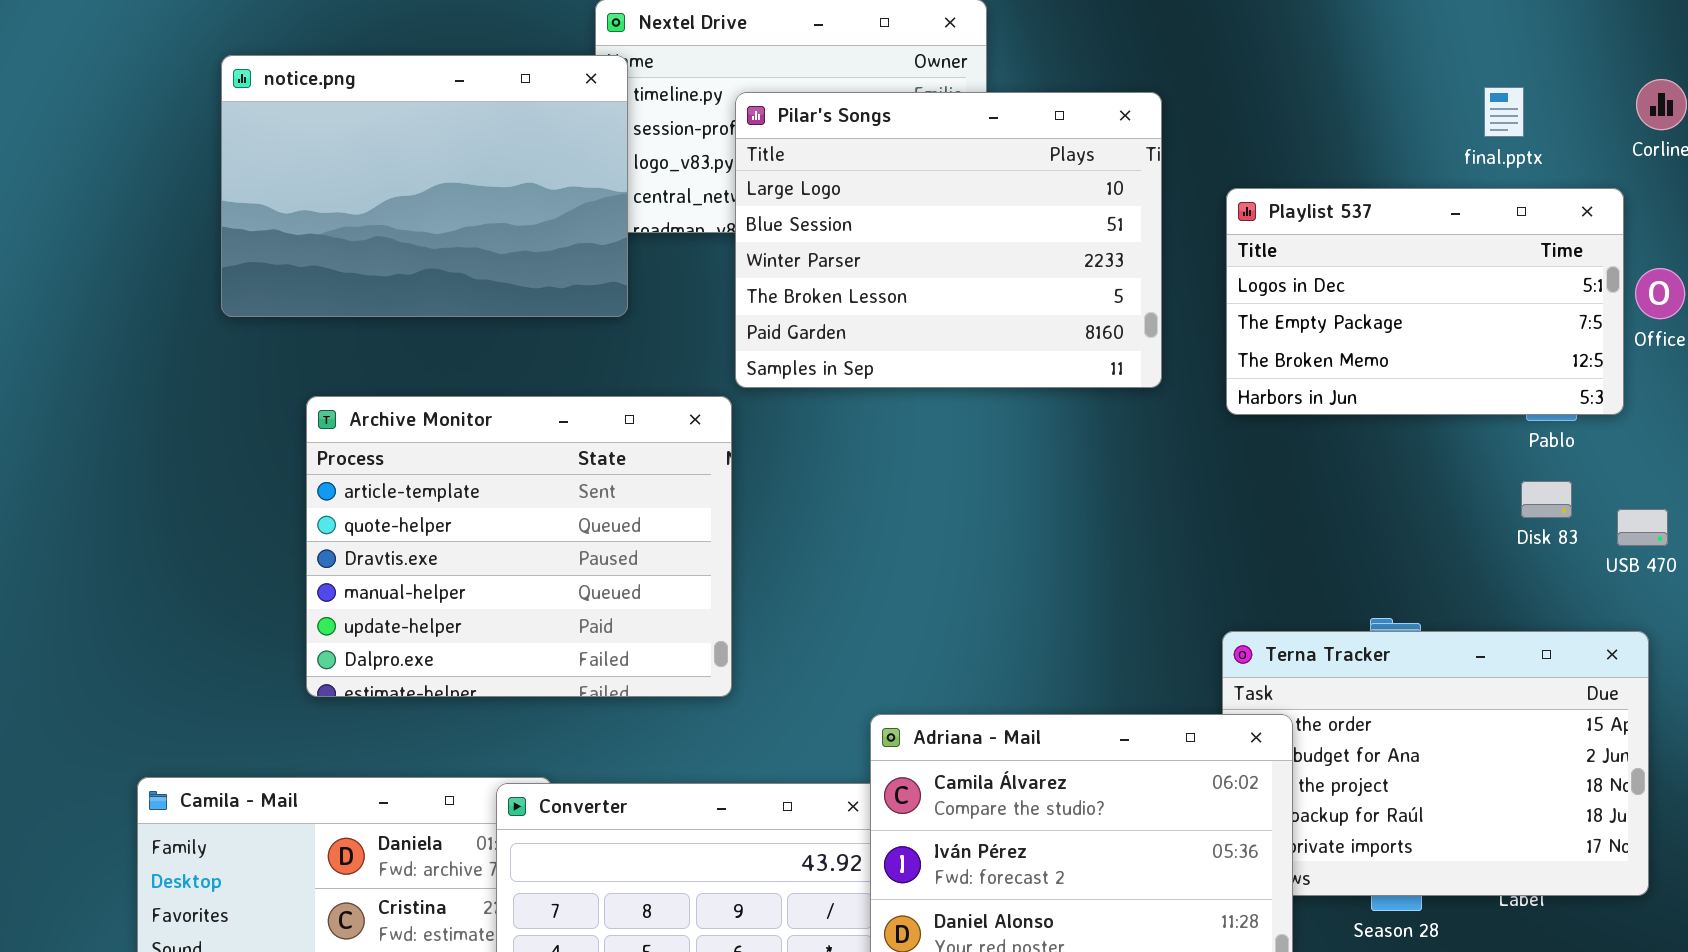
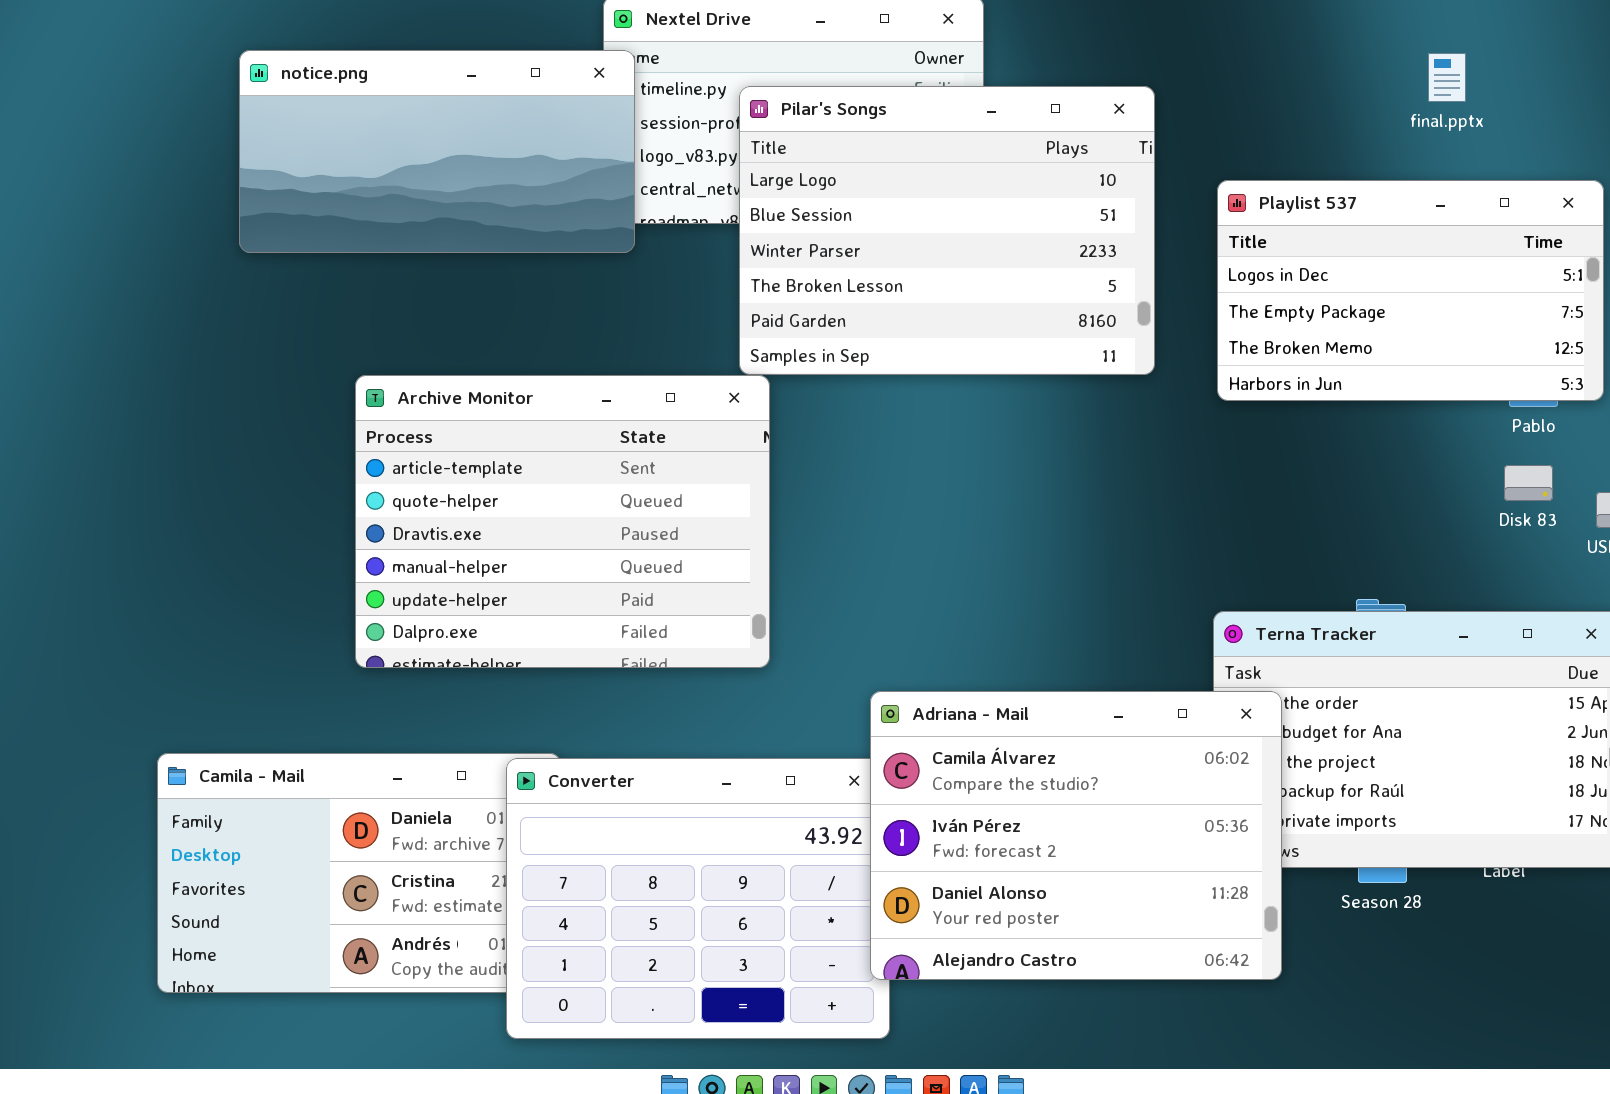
notice.png: [221,55,628,317] -> [239,50,635,253], resized
final.pptx: [1484,87,1524,137] -> [1428,53,1466,102], moved
Archive Monitor: [306,396,732,697] -> [355,375,770,668], moved

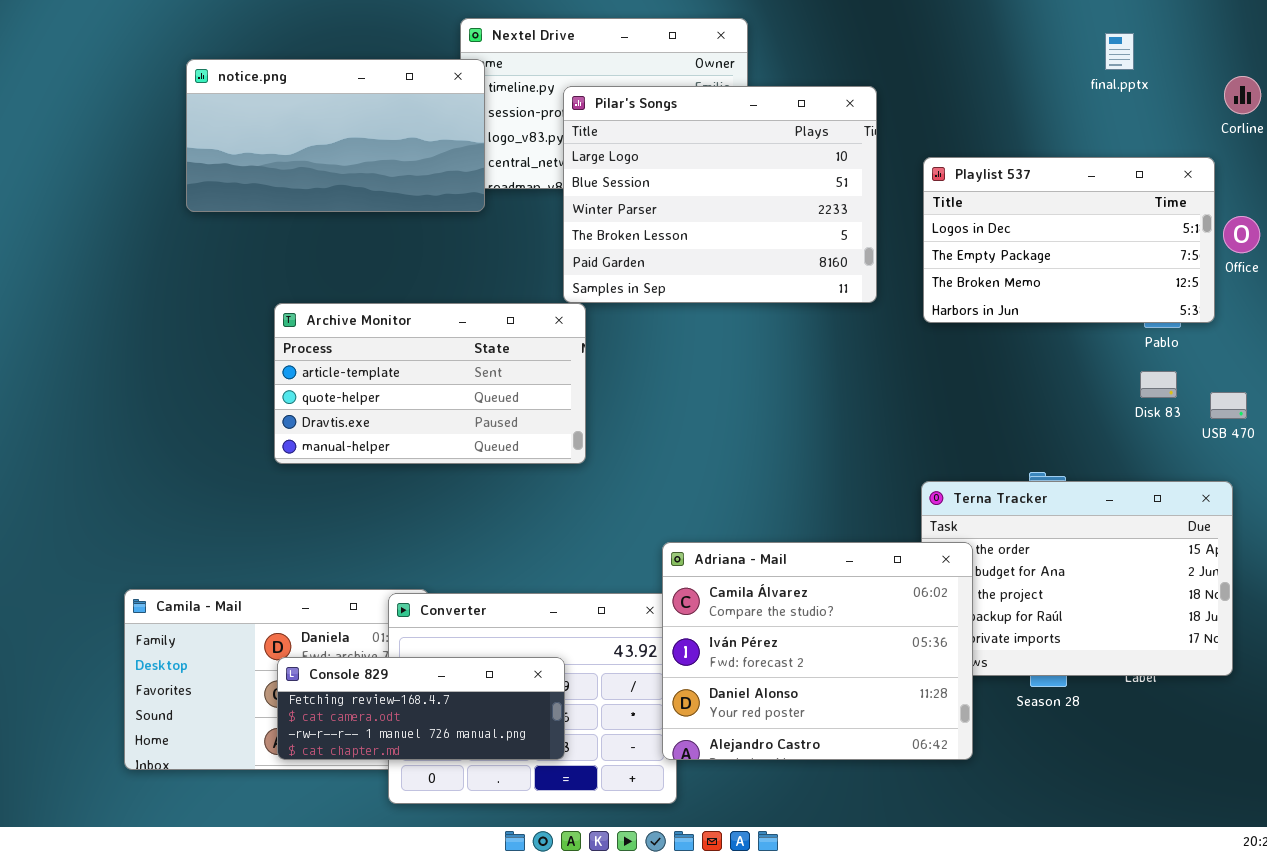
final.pptx: [1428,53,1466,102] -> [1105,33,1134,70], moved
Archive Monitor: [355,375,770,668] -> [274,303,586,464], resized
Console 829: none -> [277,657,565,760], opened

